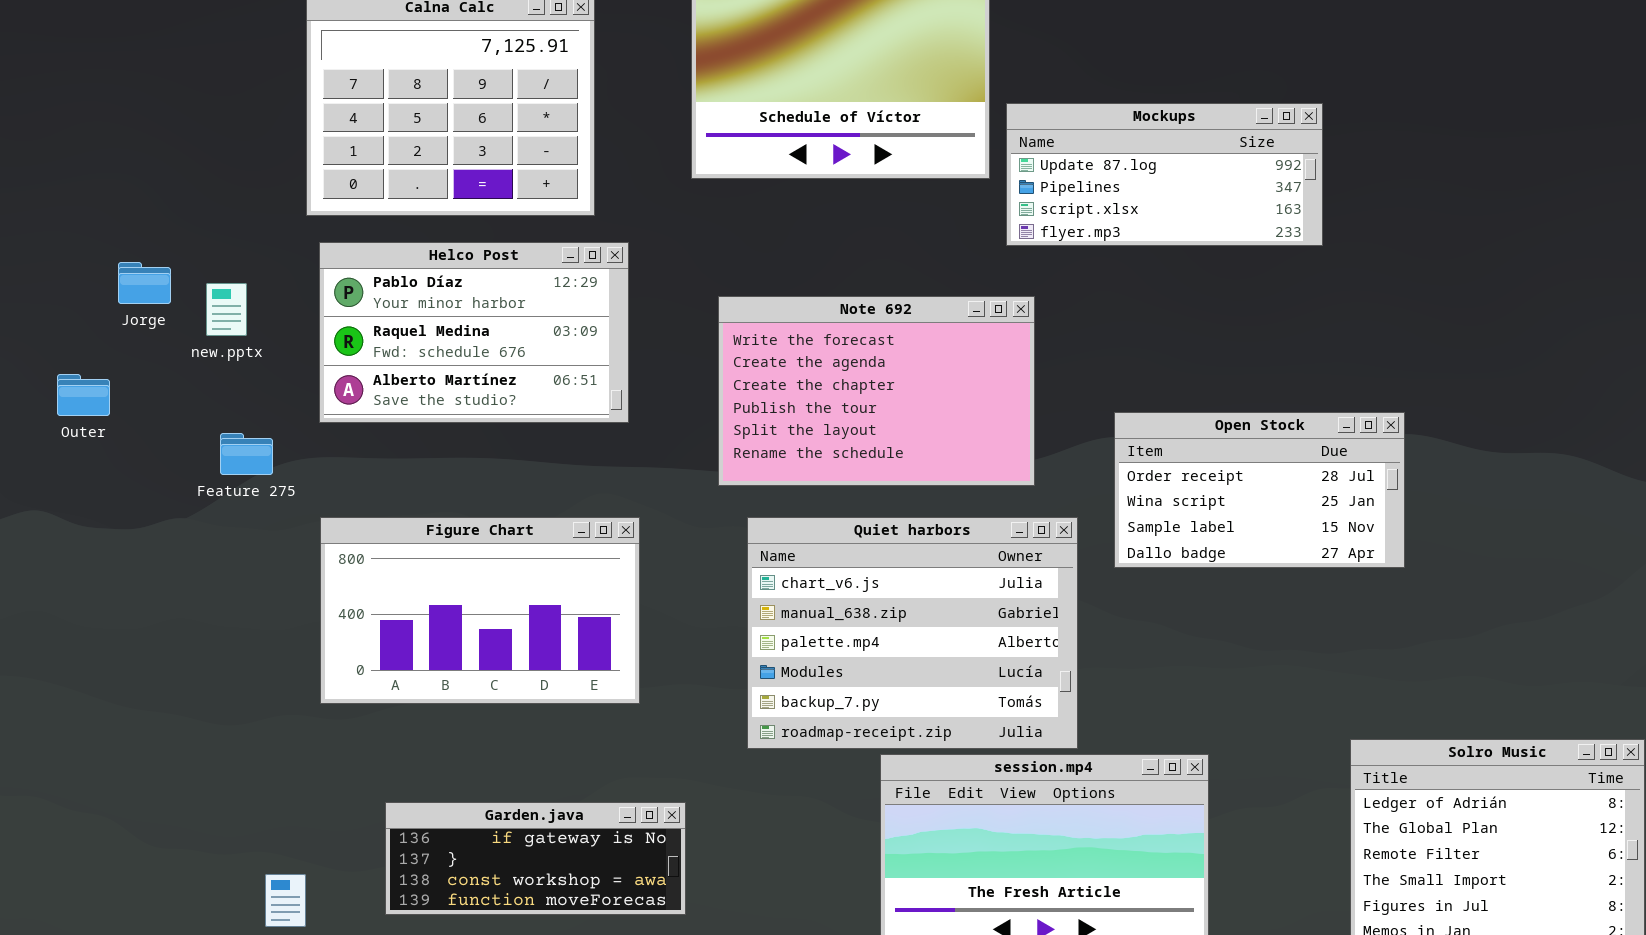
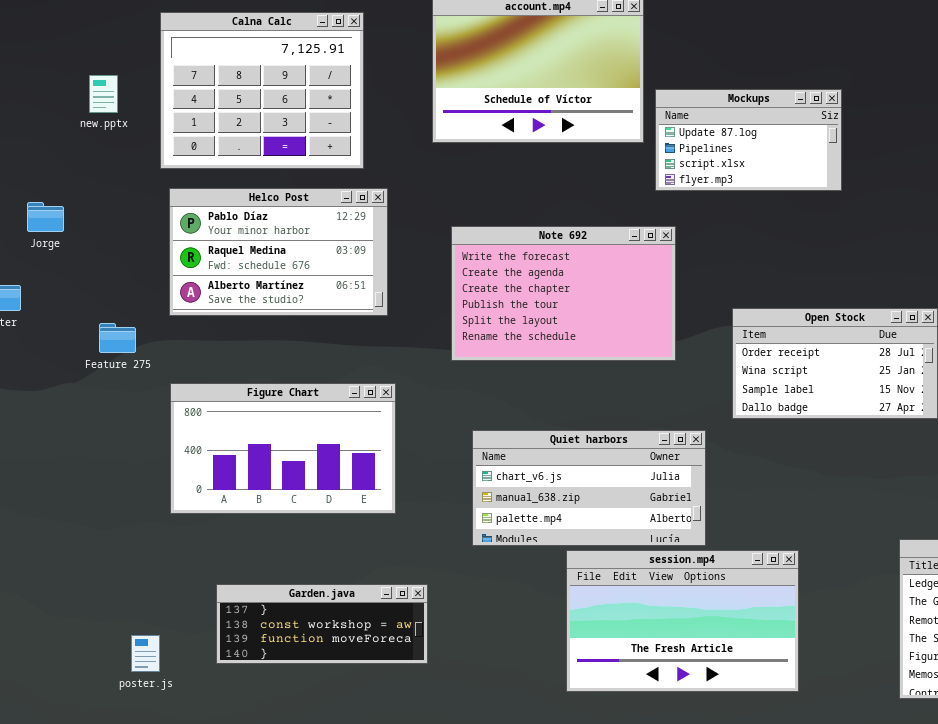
Mockups: [1006,103,1323,246] -> [655,89,842,191], resized
new.pptx: [206,283,247,336] -> [89,75,118,113], moved
Quiet harbors: [747,517,1078,749] -> [472,430,706,546], resized
Garden.java: [385,802,686,915] -> [216,584,428,664], scrolled down 1 row

